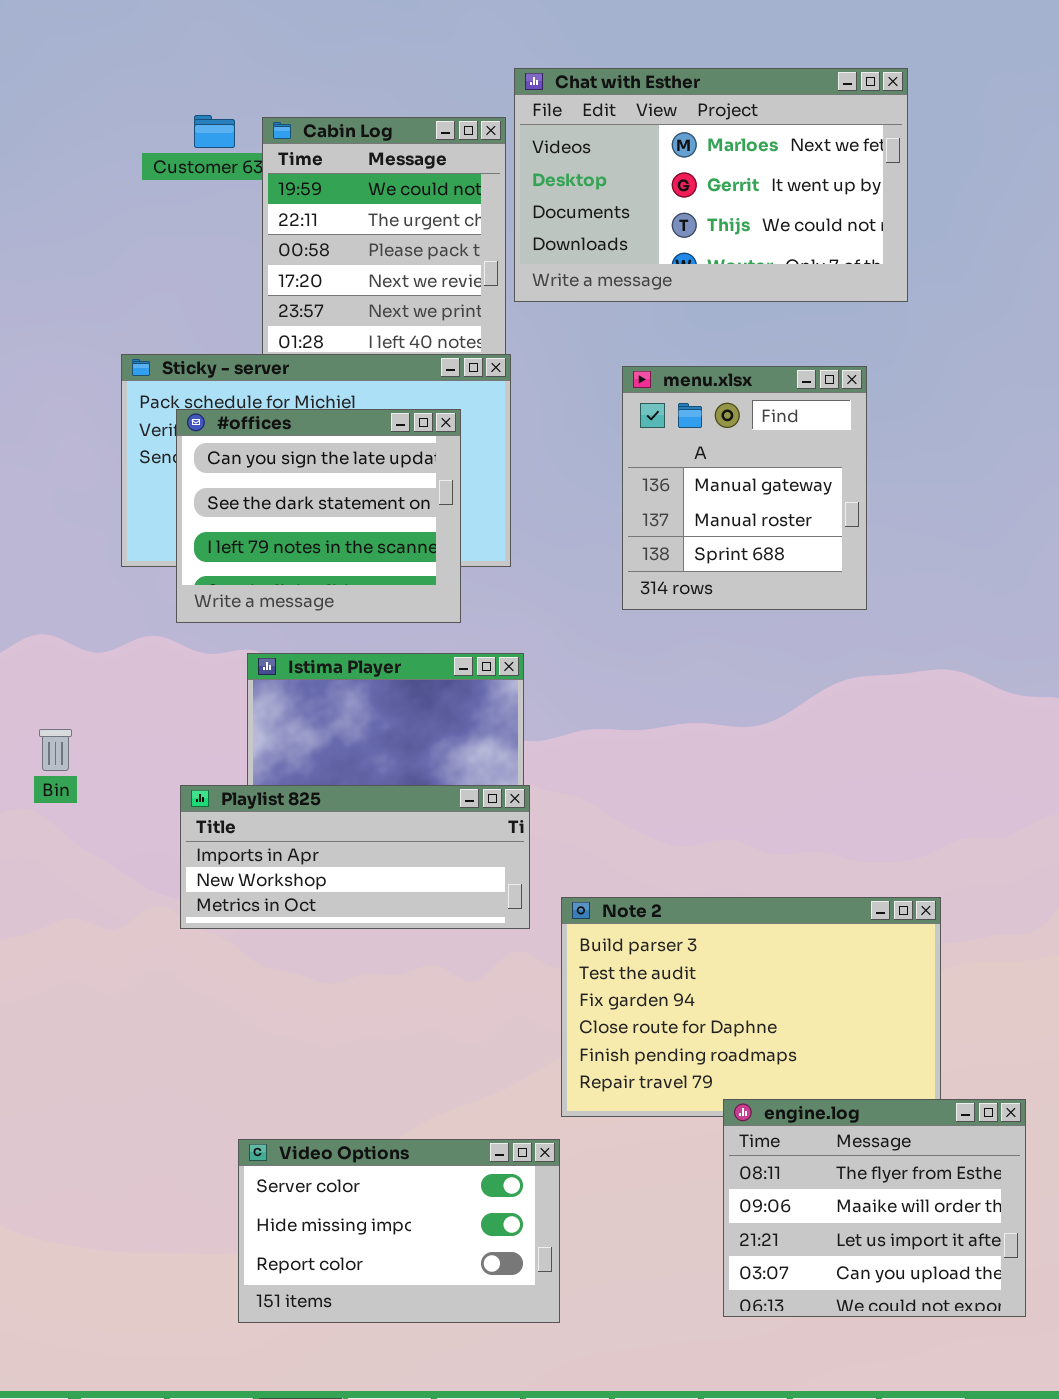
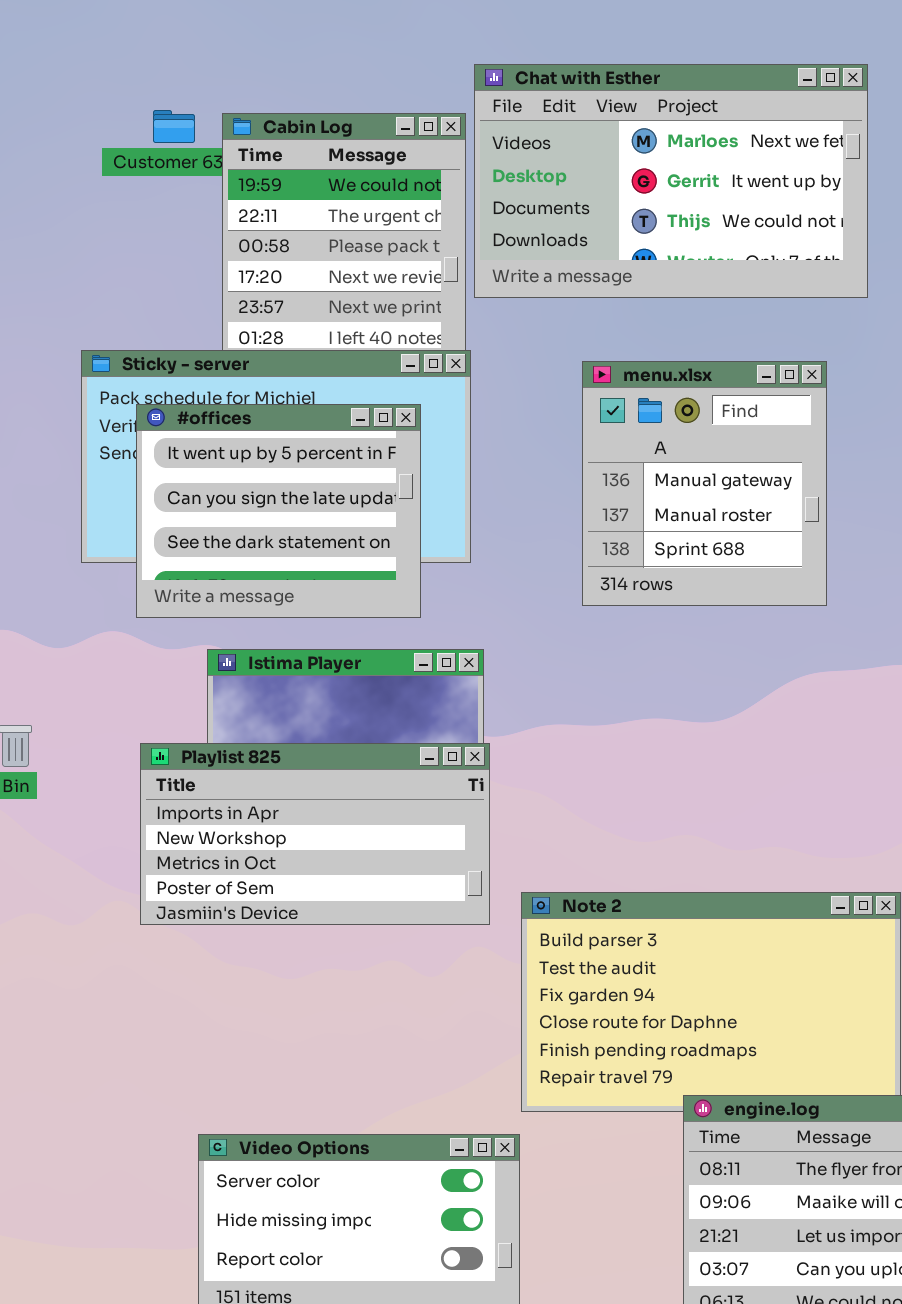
#offices: [176,409,461,623] -> [136,404,421,618], scrolled up 1 row
Playlist 825: [180,785,530,929] -> [140,743,490,925], resized

